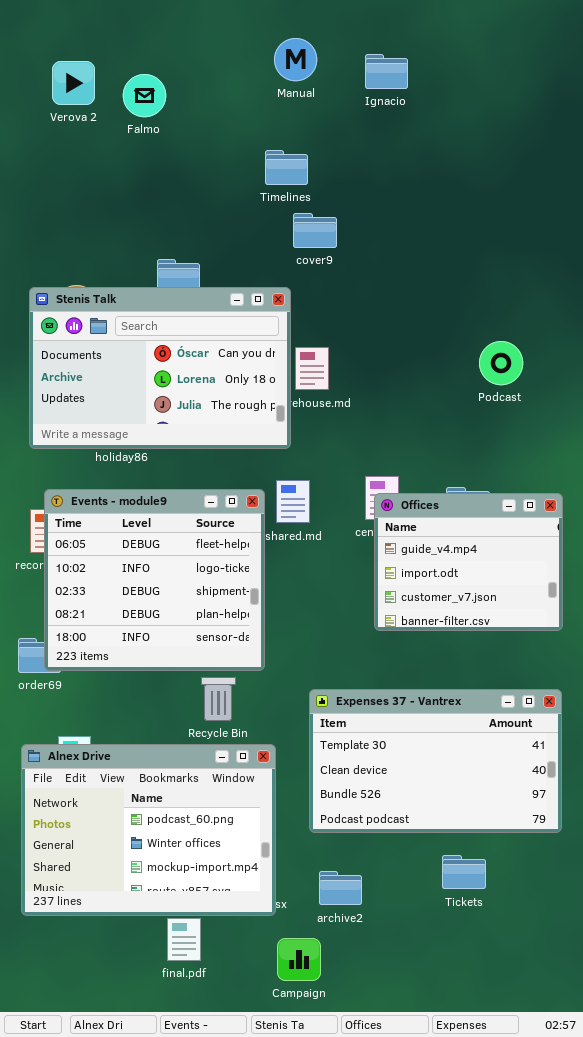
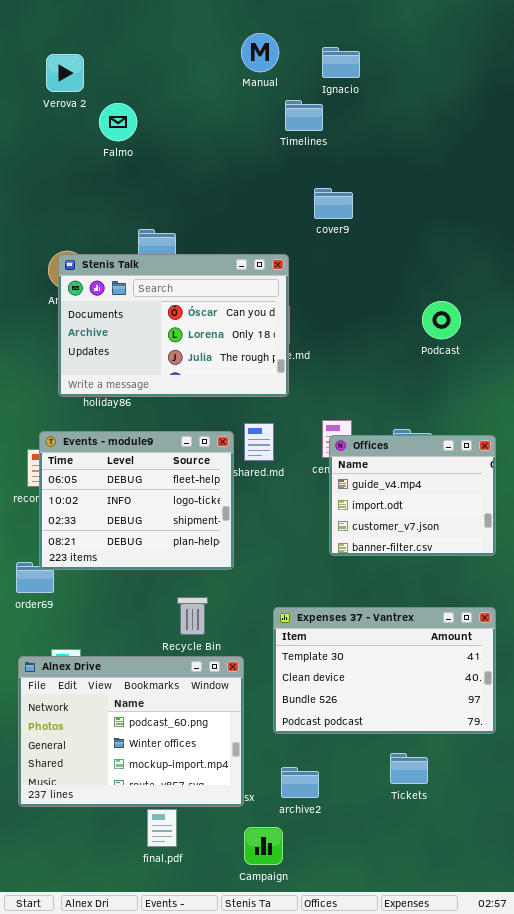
Falmo: [123,74,166,117] -> [99,103,137,141], moved
Timelines: [265,150,308,185] -> [285,100,323,131], moved
cover9: [293,213,337,248] -> [314,188,353,219], moved
Stenis Talk: [29,287,291,449] -> [58,254,289,397], moved
Events - module9: [44,489,265,671] -> [39,431,234,570], resized

